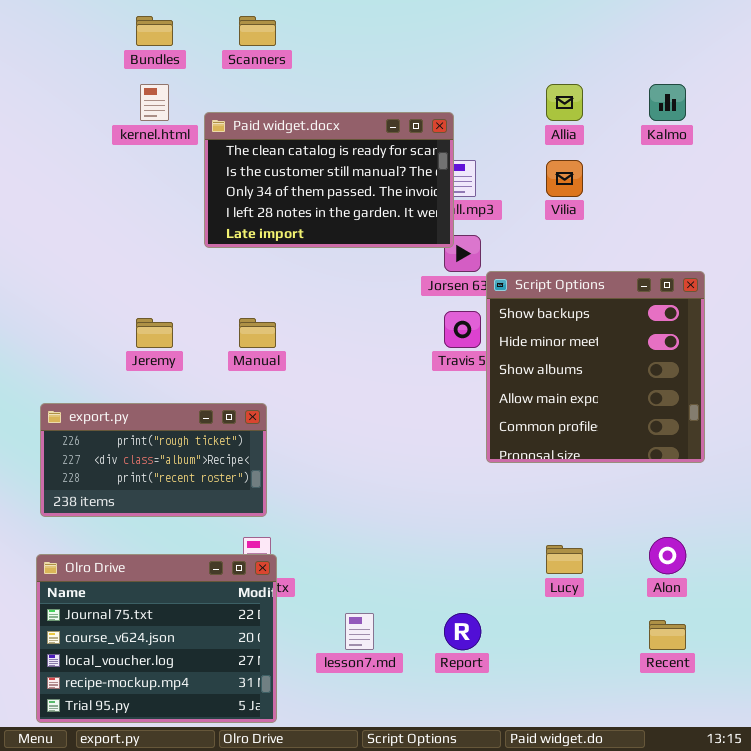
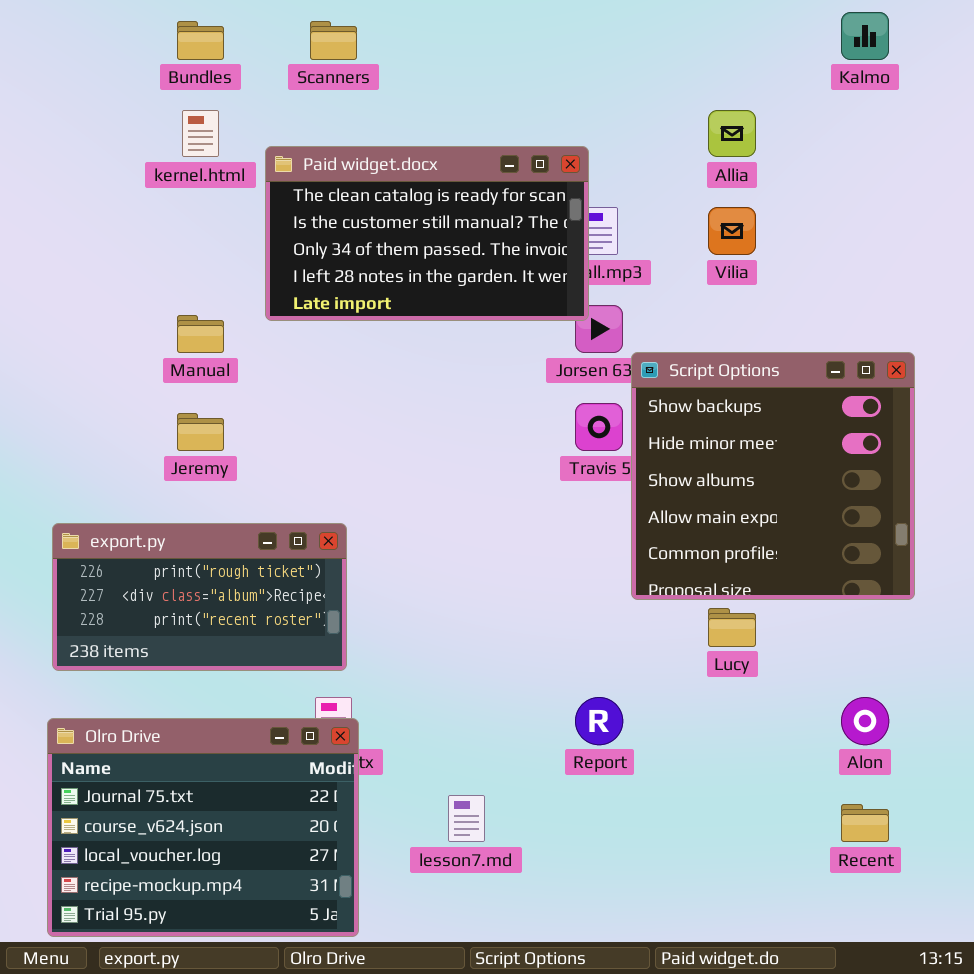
Kalmo: [649,84,686,121] -> [841,12,889,60], moved
Manual: [239,318,276,348] -> [177,315,224,353], moved
Lucy: [546,545,583,574] -> [708,608,756,647], moved
Report: [444,613,481,650] -> [575,697,623,745], moved

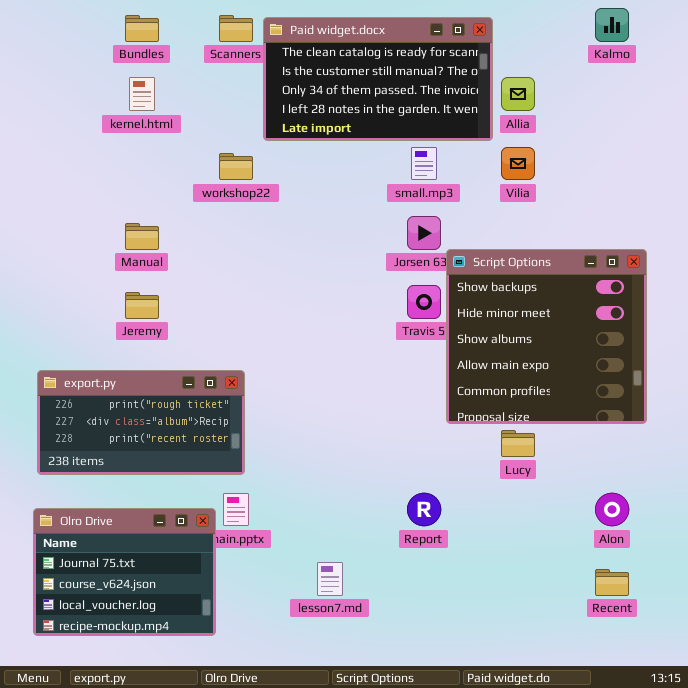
Paid widget.docx: [265,146,589,321] -> [263,17,493,141], moved
Olro Drive: [47,718,359,937] -> [33,508,216,636], resized

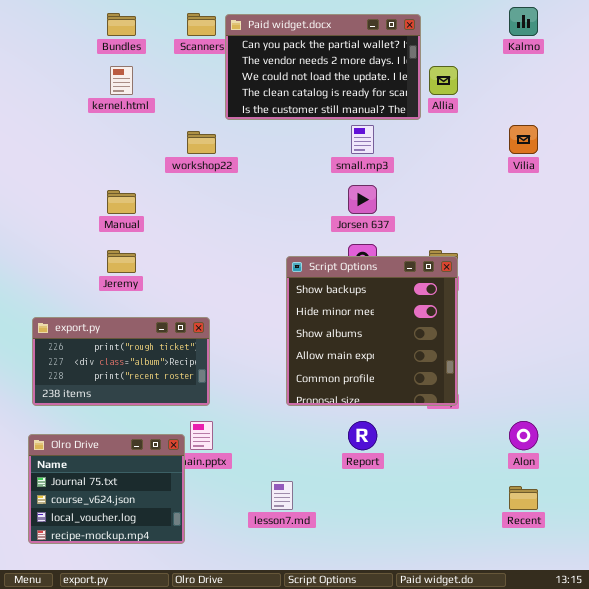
Paid widget.docx: [263,17,493,141] -> [225,14,421,120], scrolled up 3 rows
Vilia: [501,147,535,180] -> [509,125,538,154], moved
Script Options: [446,249,647,424] -> [286,256,458,406], moved

